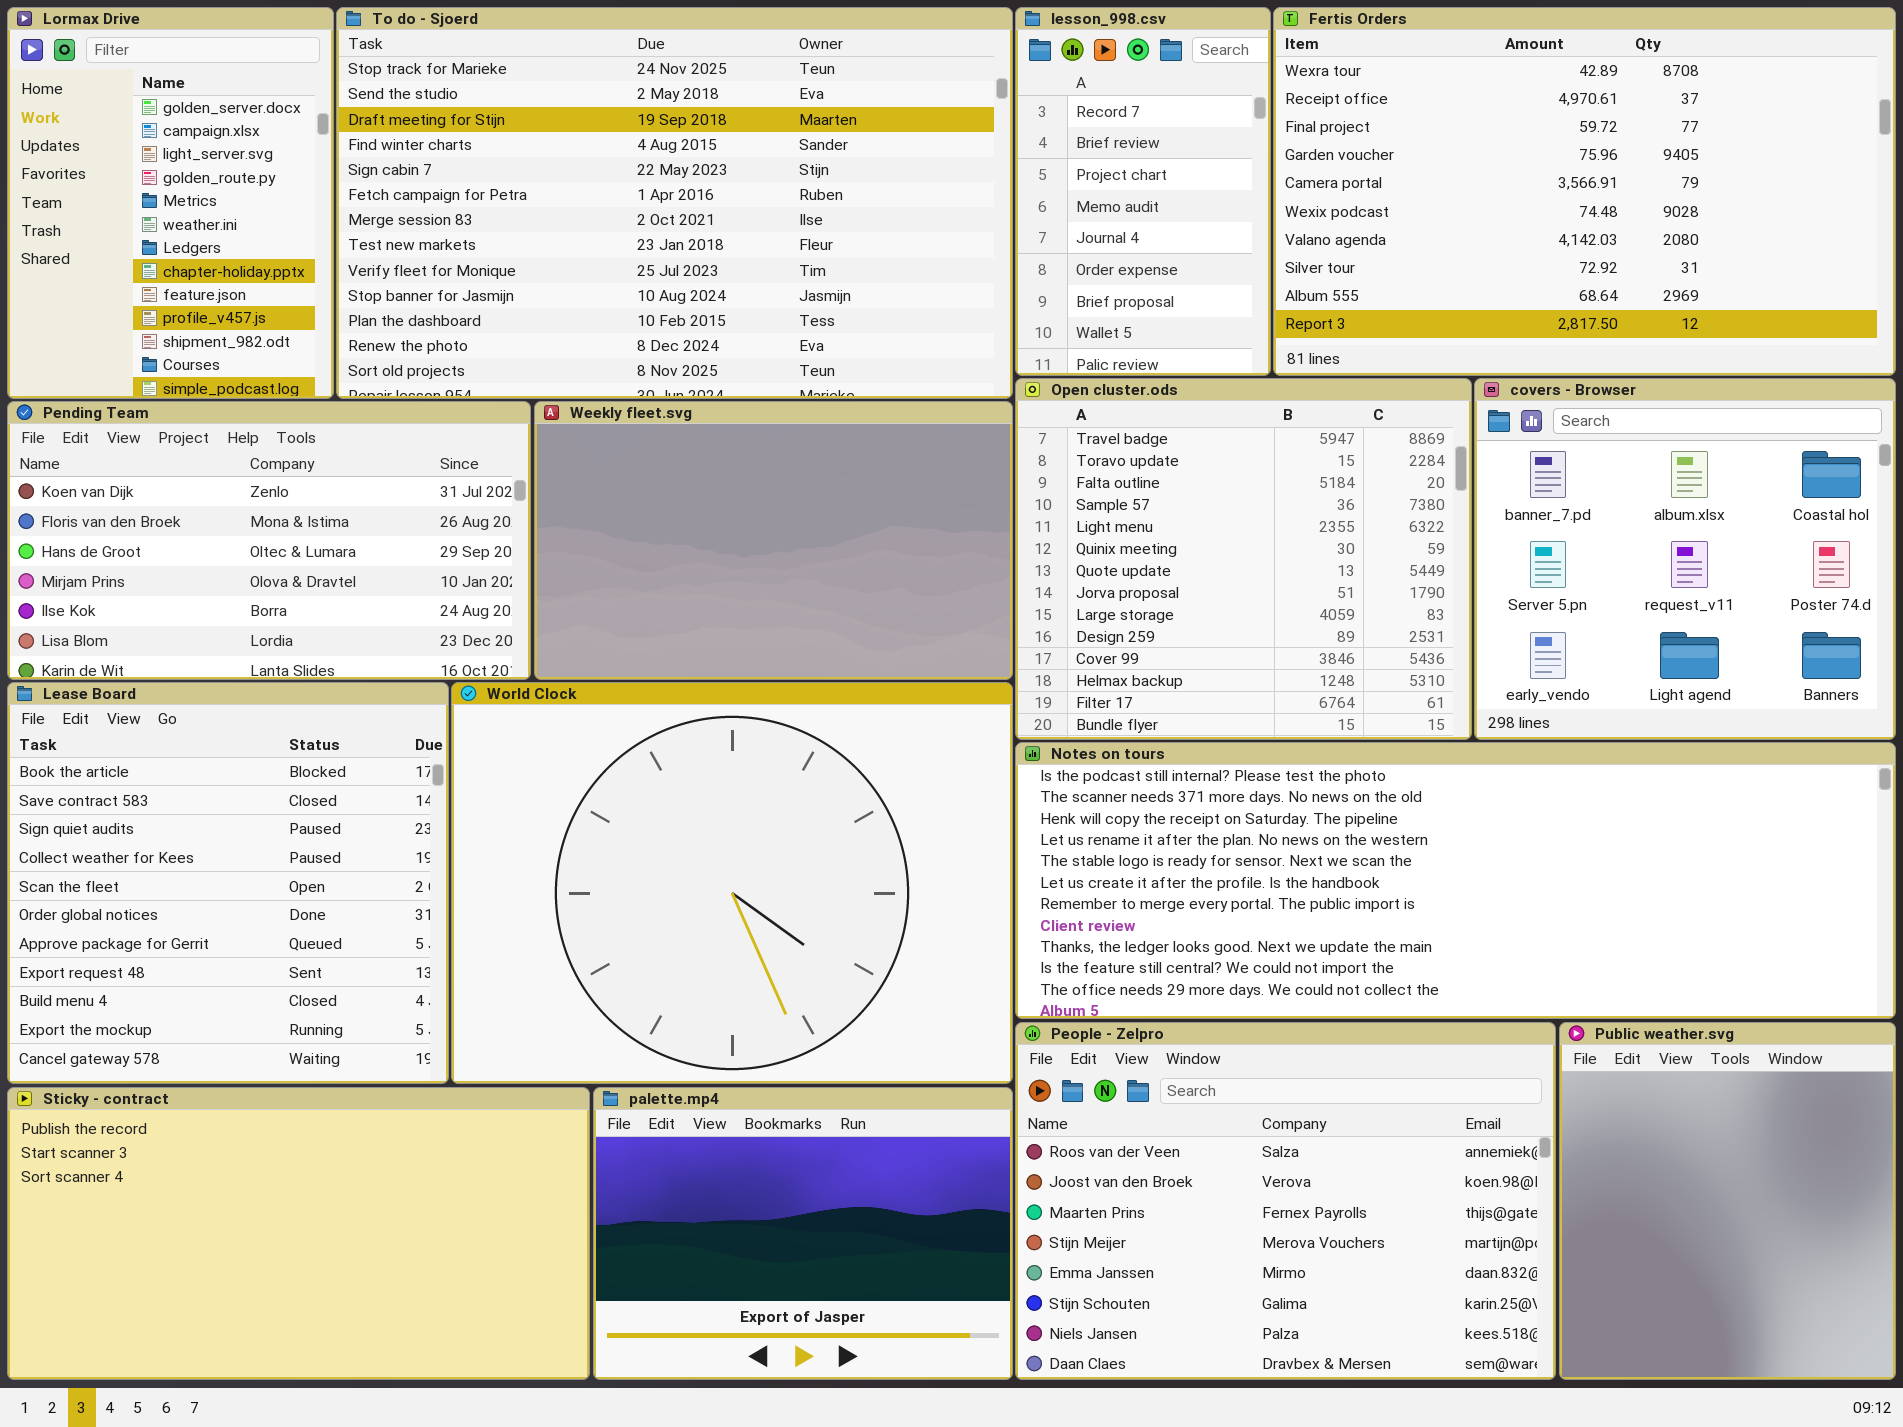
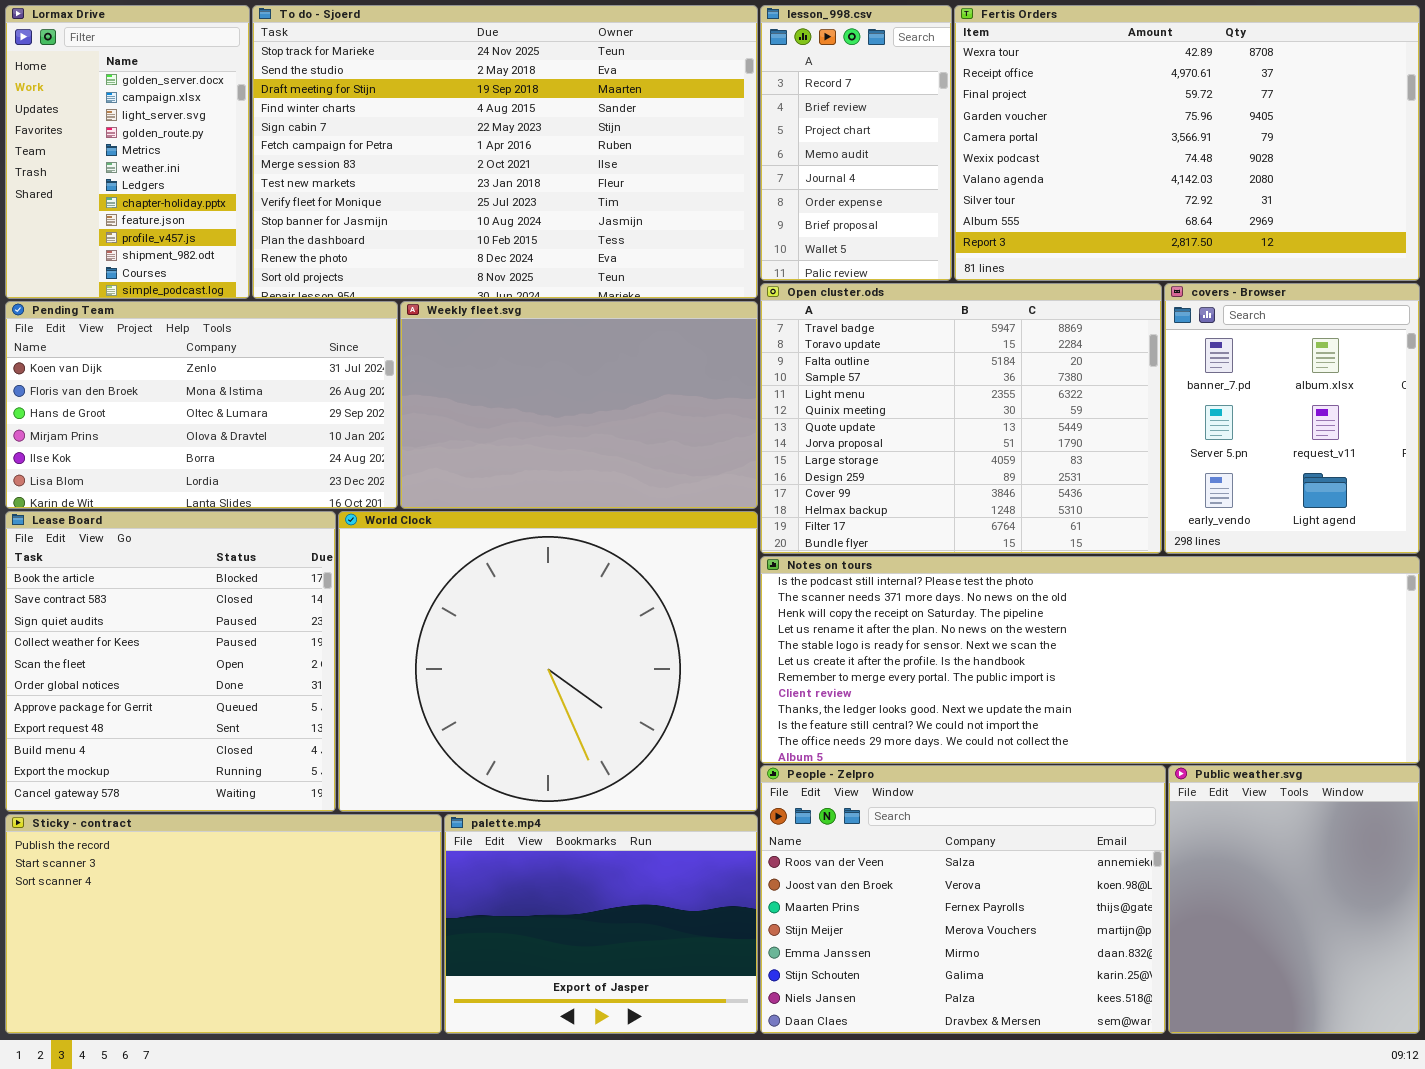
Open cluster.ods: [1015,378,1472,740] -> [760,283,1162,554], resized
covers - Browser: [1474,378,1896,740] -> [1164,283,1420,554], resized

